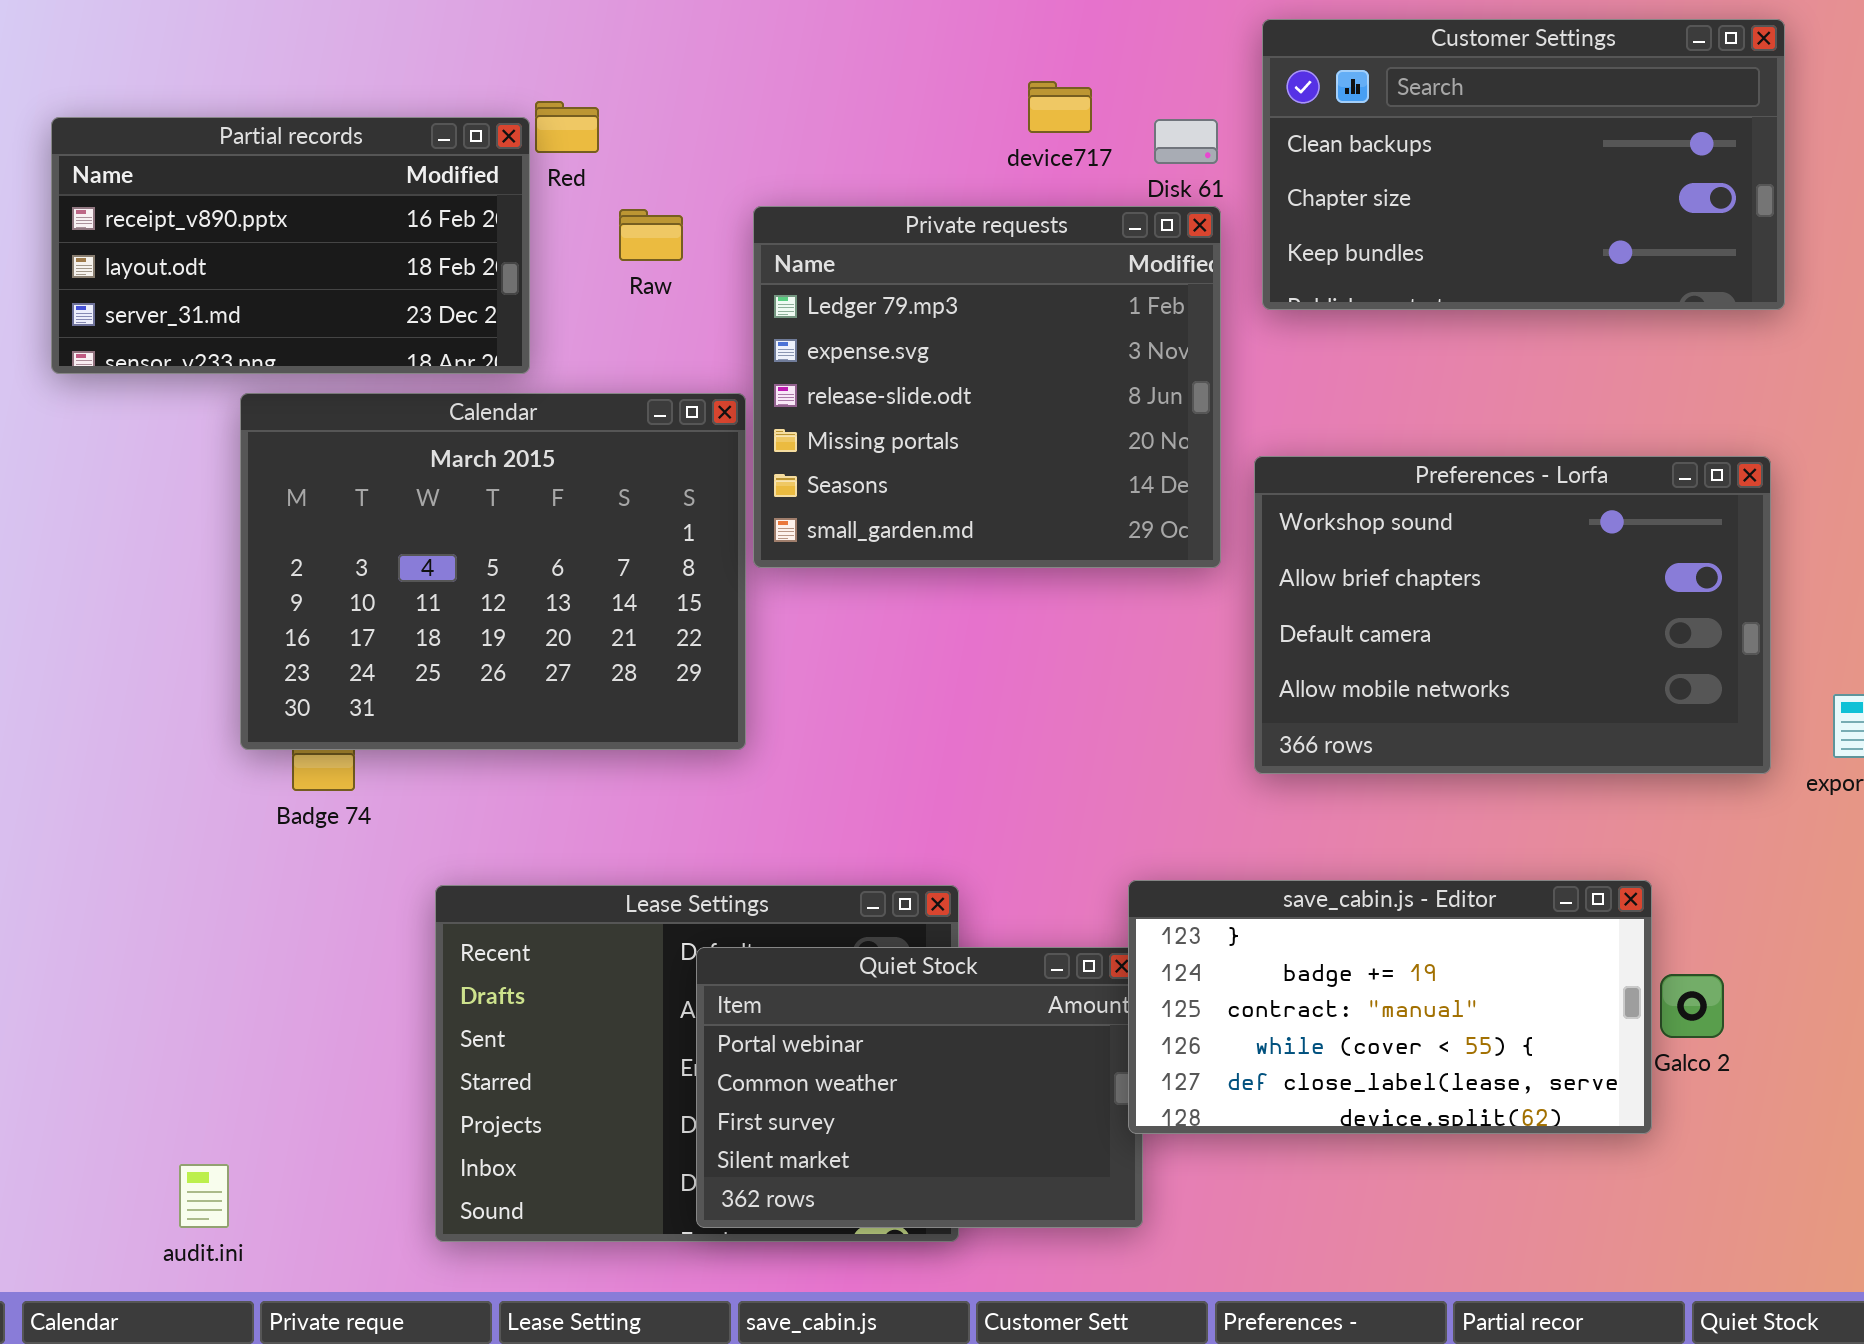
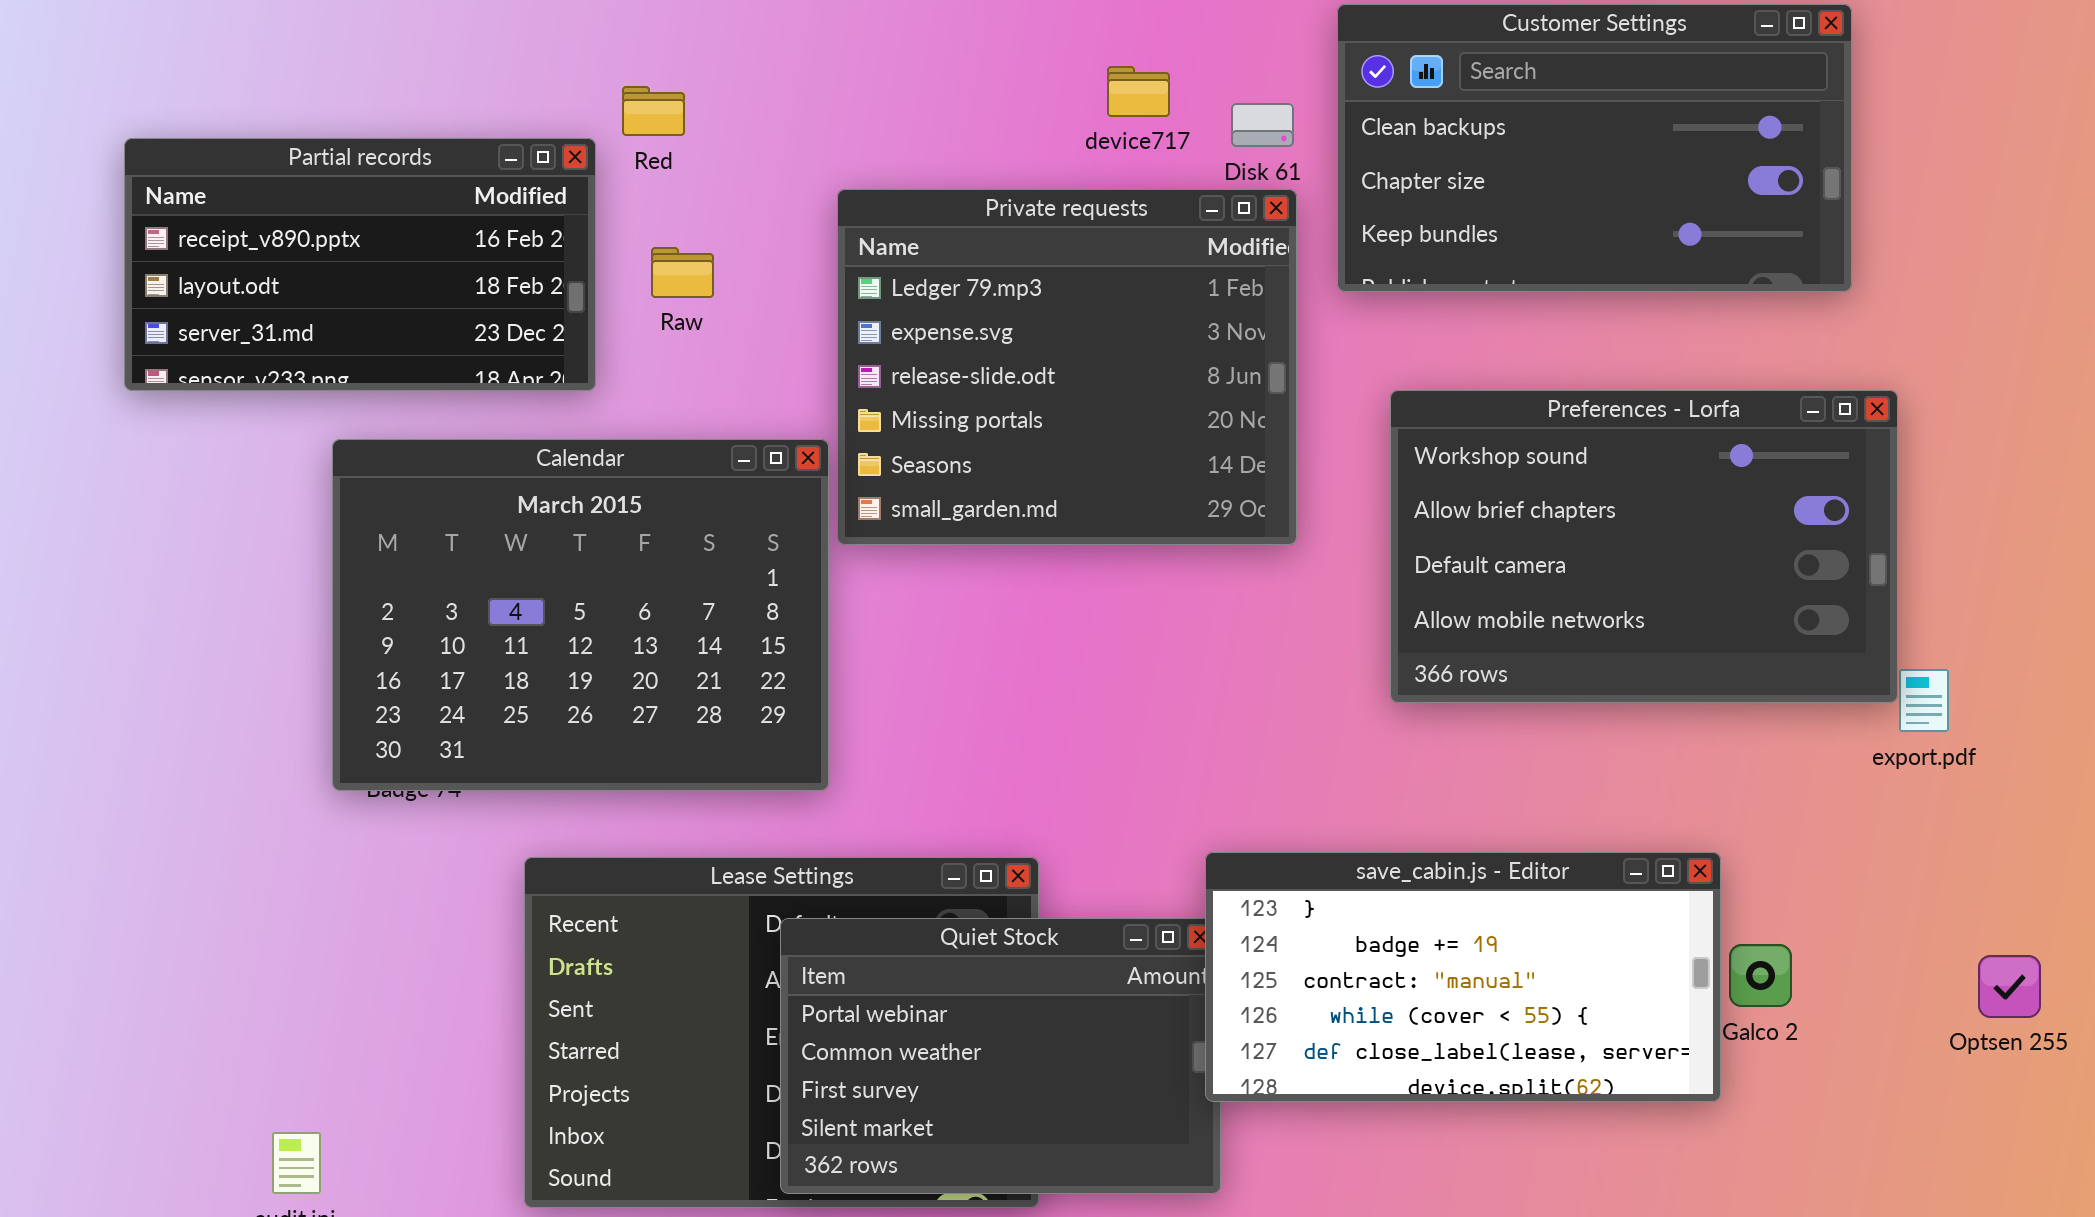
Partial records: [51,117,530,374] -> [124,138,596,391], moved
Raw: [619,209,683,261] -> [651,247,714,298], moved
Calendar: [240,393,746,750] -> [332,439,829,791], moved
Preferences - Lorfa: [1254,456,1771,774] -> [1390,390,1898,703], moved

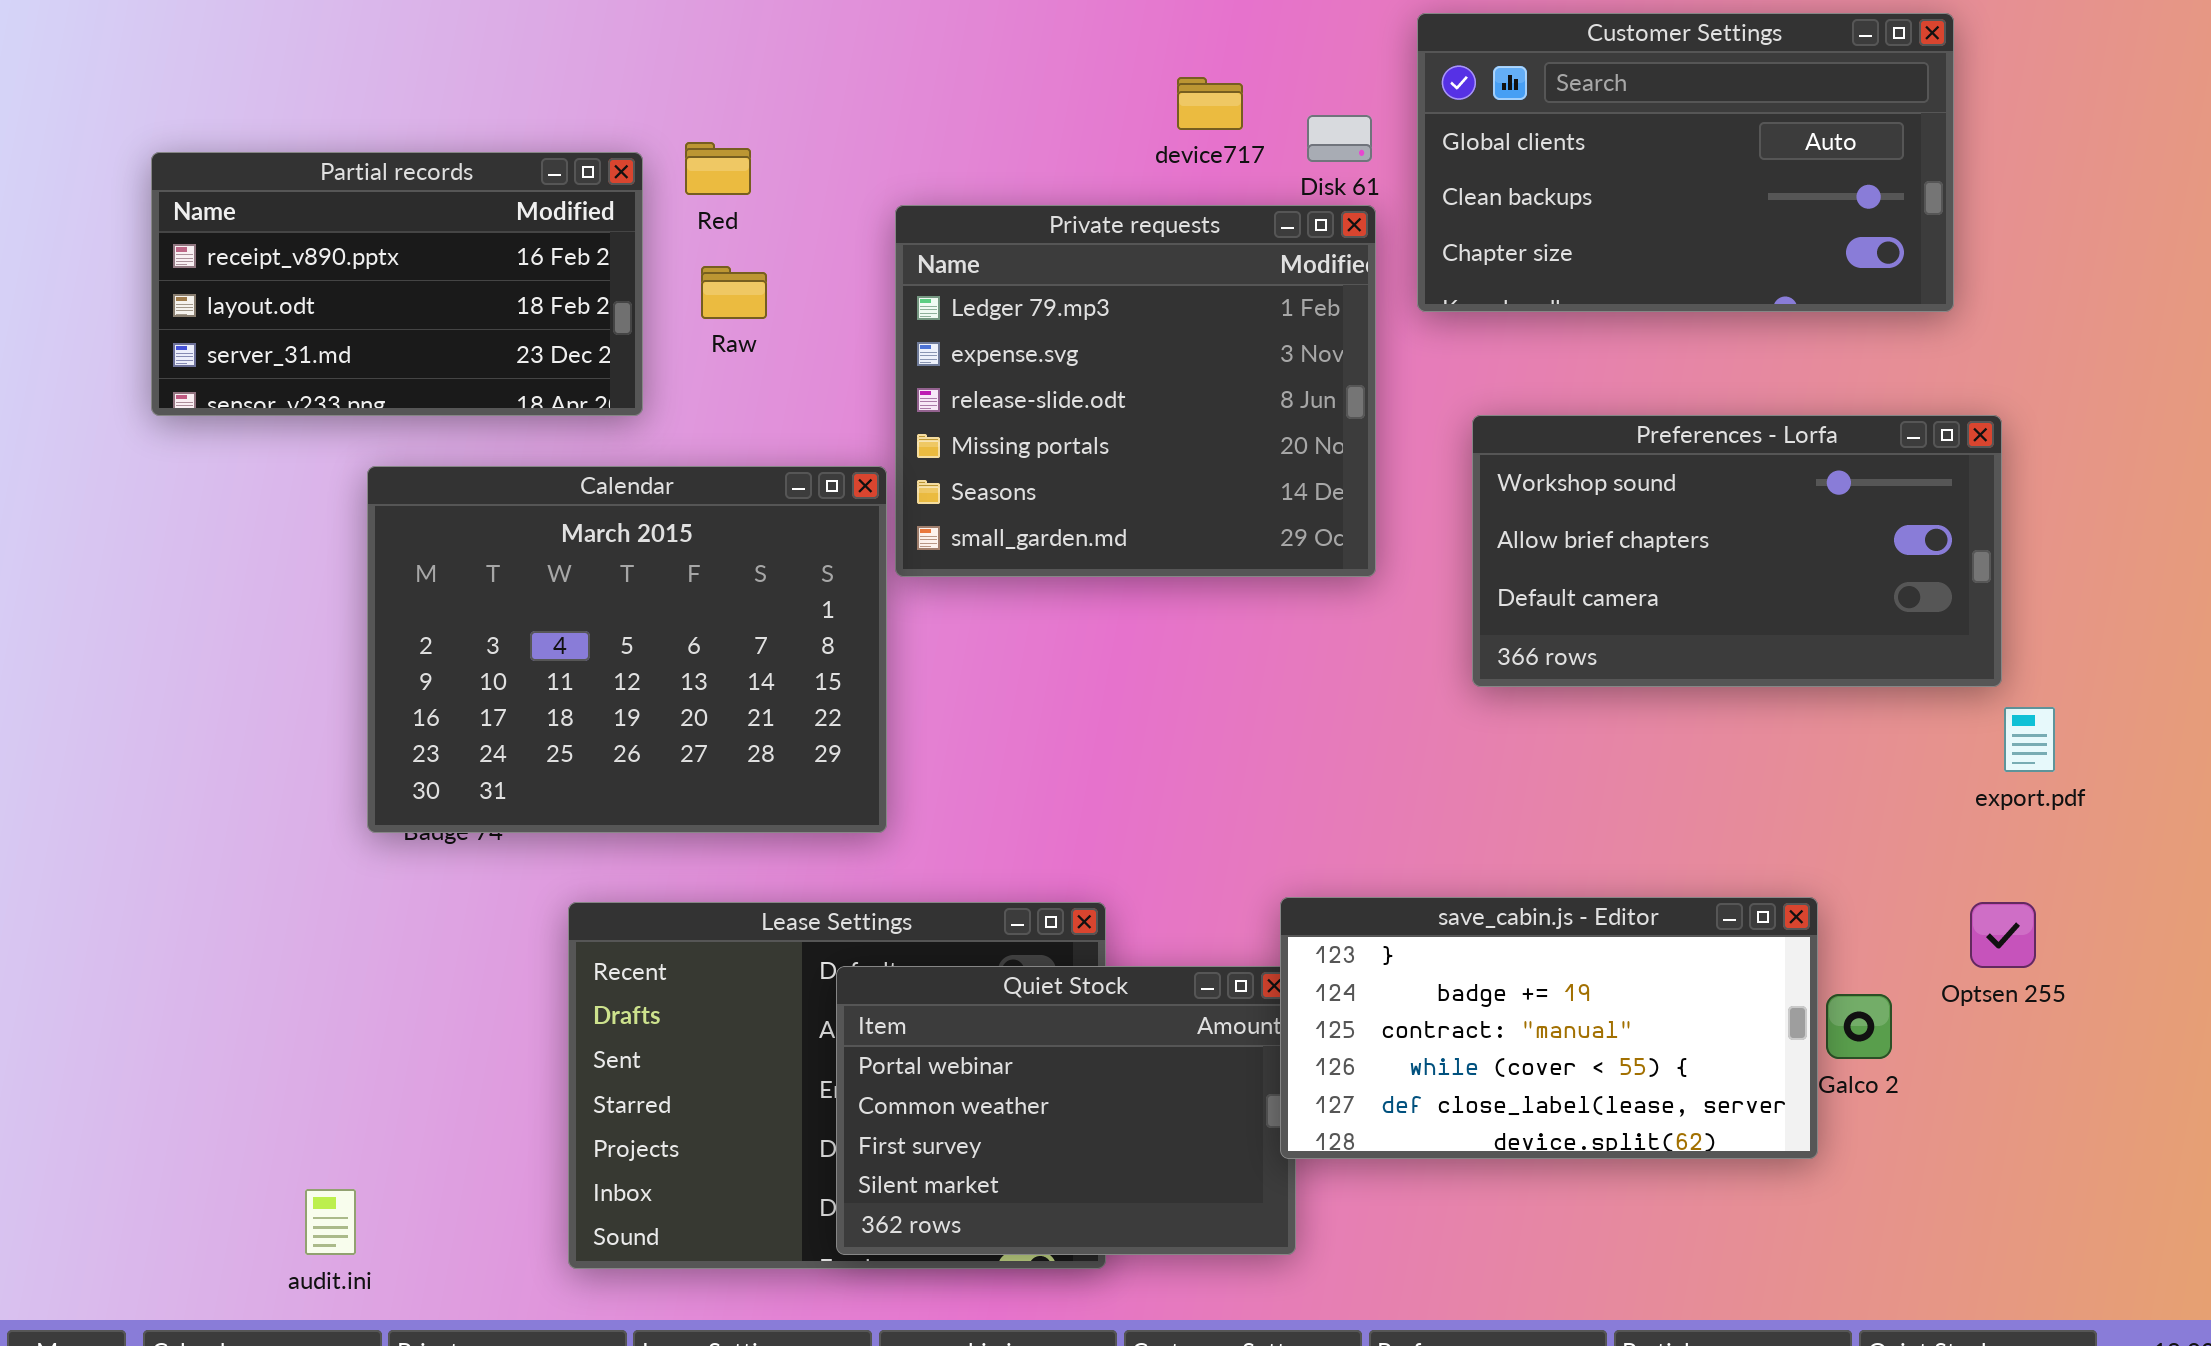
Customer Settings: [1337,4,1852,292] -> [1417,13,1954,312], scrolled up 1 row
Red: [622,86,685,136] -> [685,142,751,195], moved
Preferences - Lorfa: [1390,390,1898,703] -> [1472,415,2002,687], resized
Optsen 255: [1978,955,2041,1018] -> [1970,902,2036,968], moved

